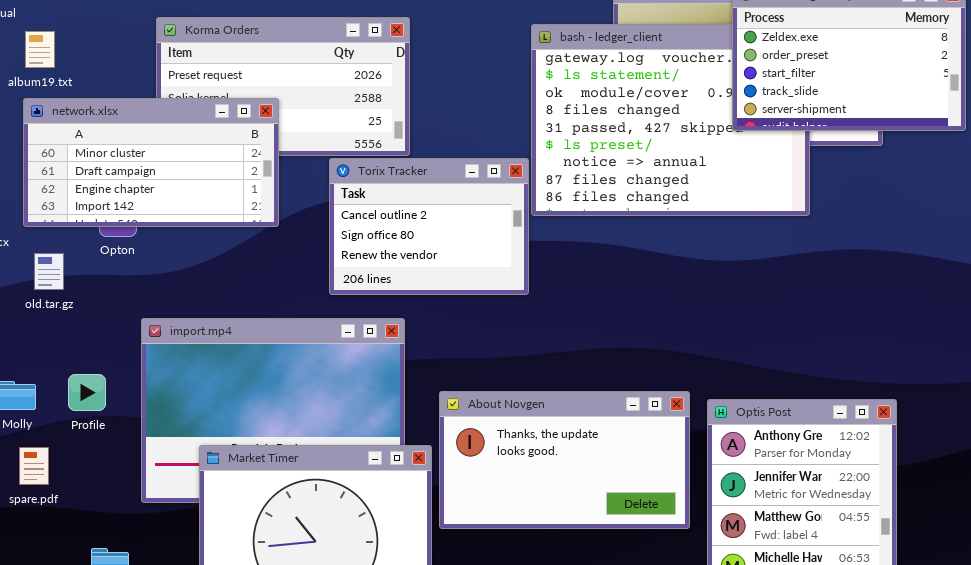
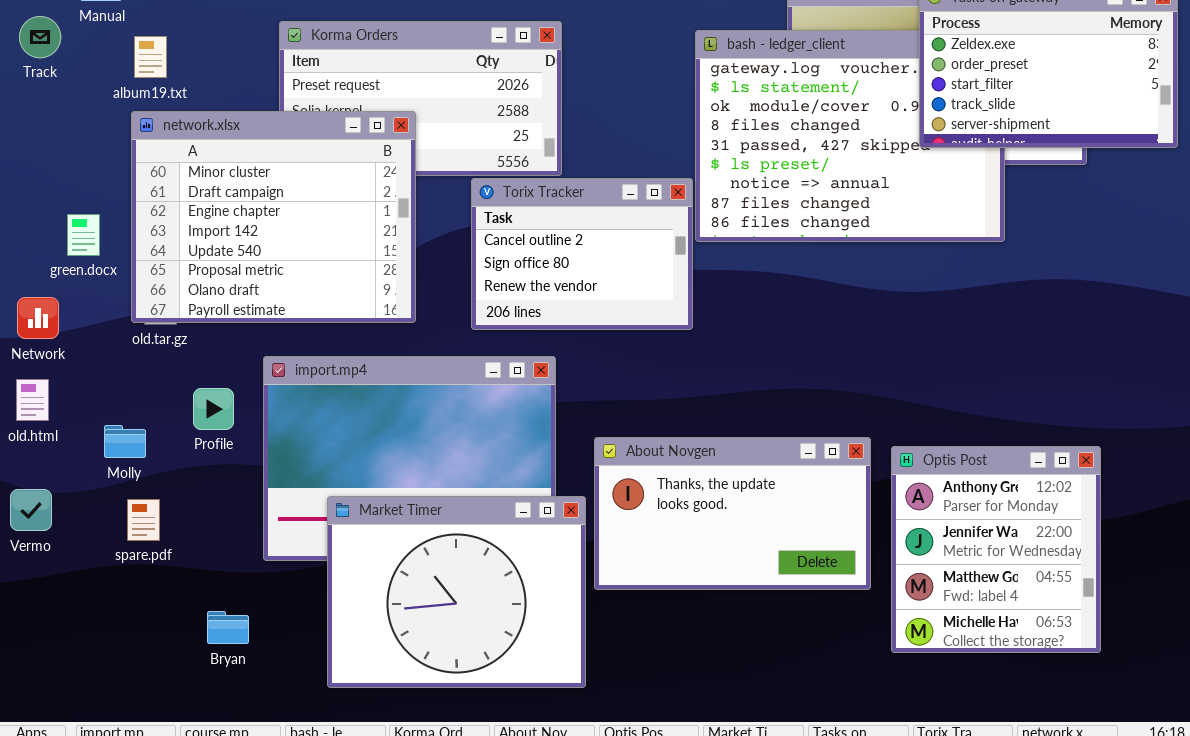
network.xlsx: [23,98,279,227] -> [131,111,416,323], resized
Profile: [68,374,106,411] -> [193,388,234,430], moved

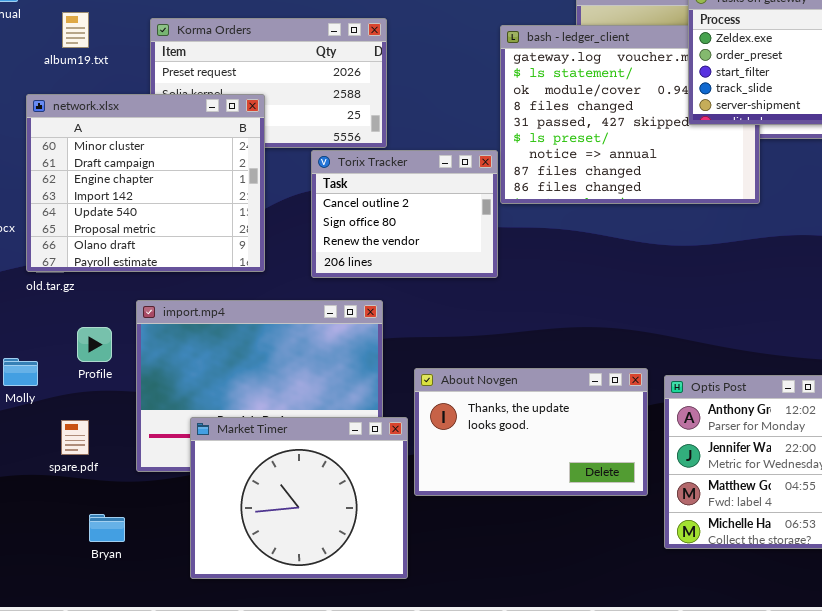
album19.txt: [134,36,167,78] -> [62,12,89,48], moved
spare.pdf: [127,499,160,541] -> [61,420,89,455], moved

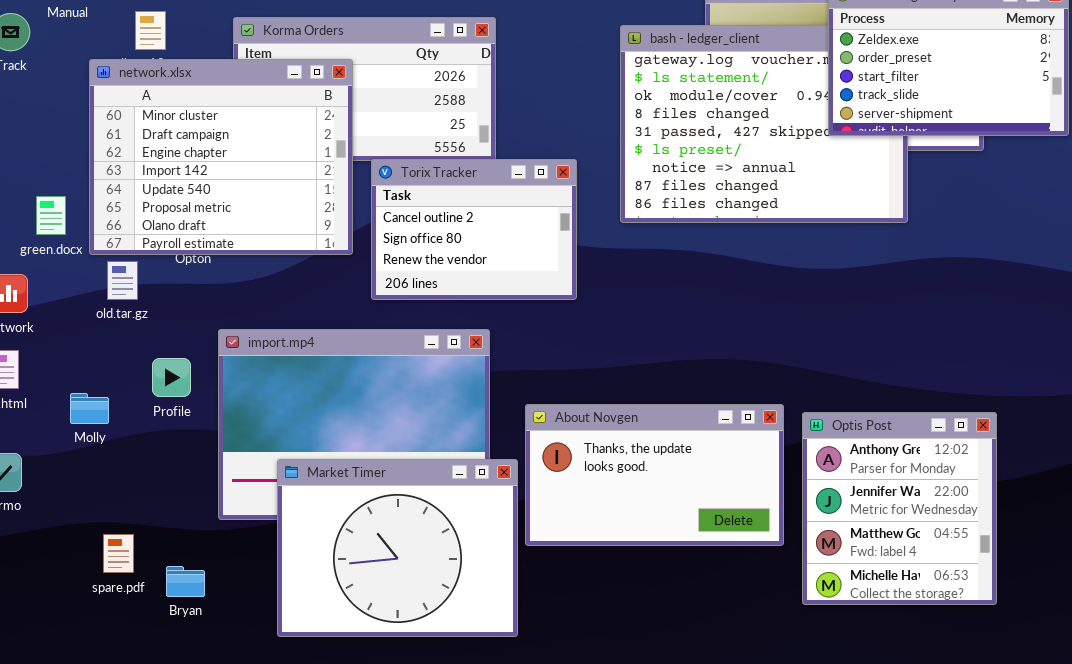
network.xlsx: [26,94,265,272] -> [89,59,353,255], moved
Torix Tracker: [311,150,498,278] -> [371,159,577,300], moved
spare.pdf: [61,420,89,455] -> [103,534,134,573], moved

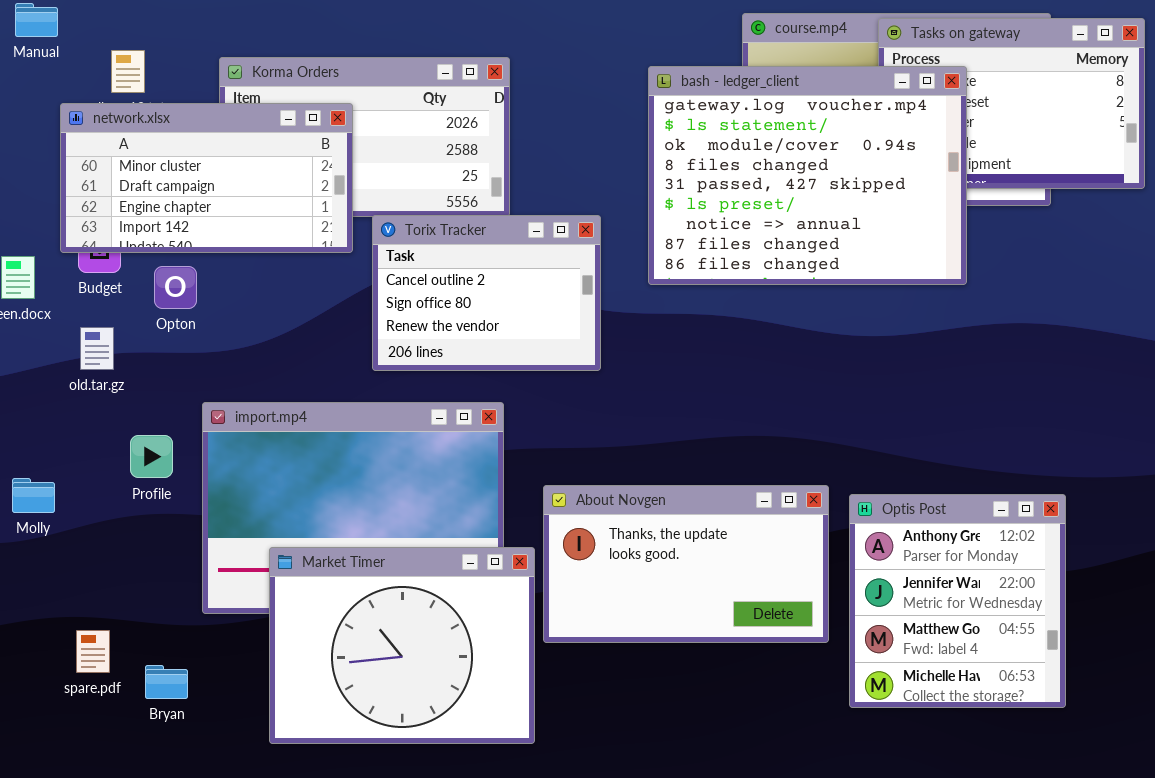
bash - ledger_client: [620,25,908,223] -> [648,66,967,285], raised
network.xlsx: [89,59,353,255] -> [60,103,353,253], resized
Molly: [70,393,109,424] -> [12,478,55,513], moved

